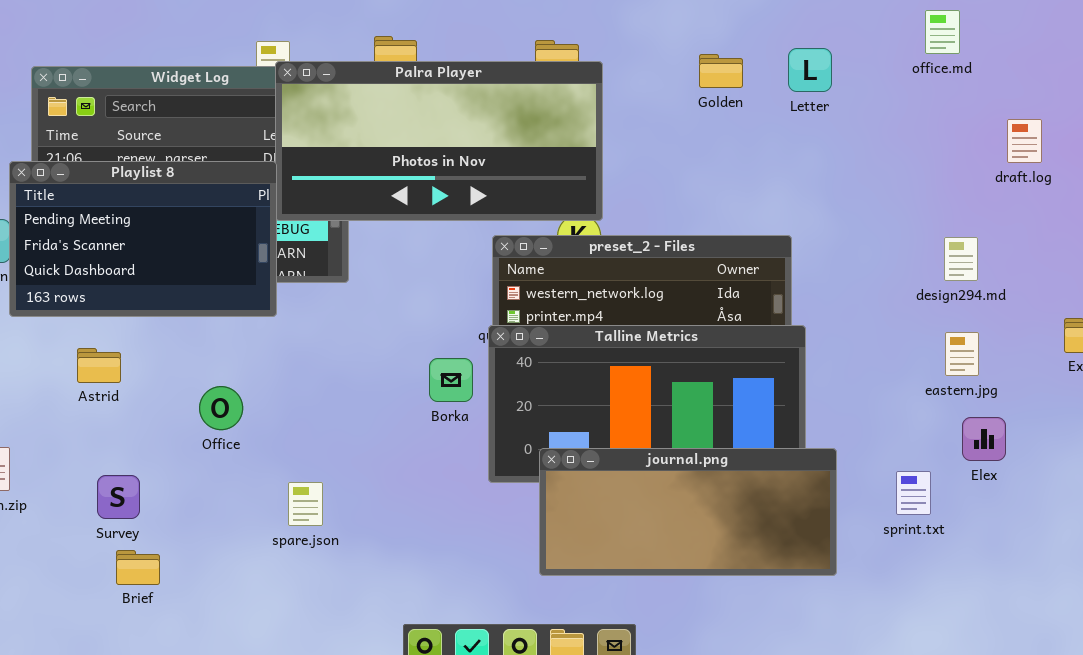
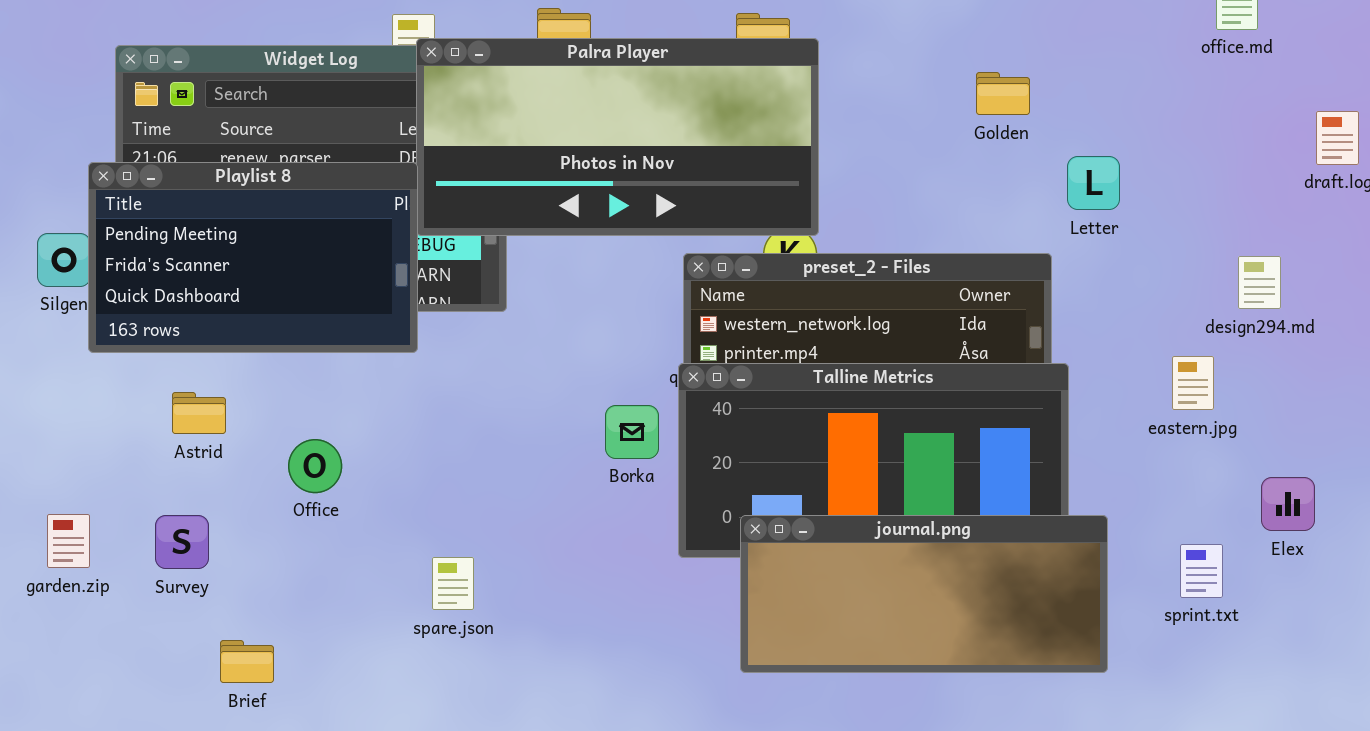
Letter: [788,48,832,92] -> [1067,156,1120,210], moved
Golden: [699,54,743,88] -> [976,72,1030,115], moved
eastern.jpg: [945,332,979,376] -> [1172,356,1214,410], moved
Office: [199,386,243,430] -> [288,439,342,493], moved
Survey: [97,475,140,519] -> [155,515,209,569], moved

